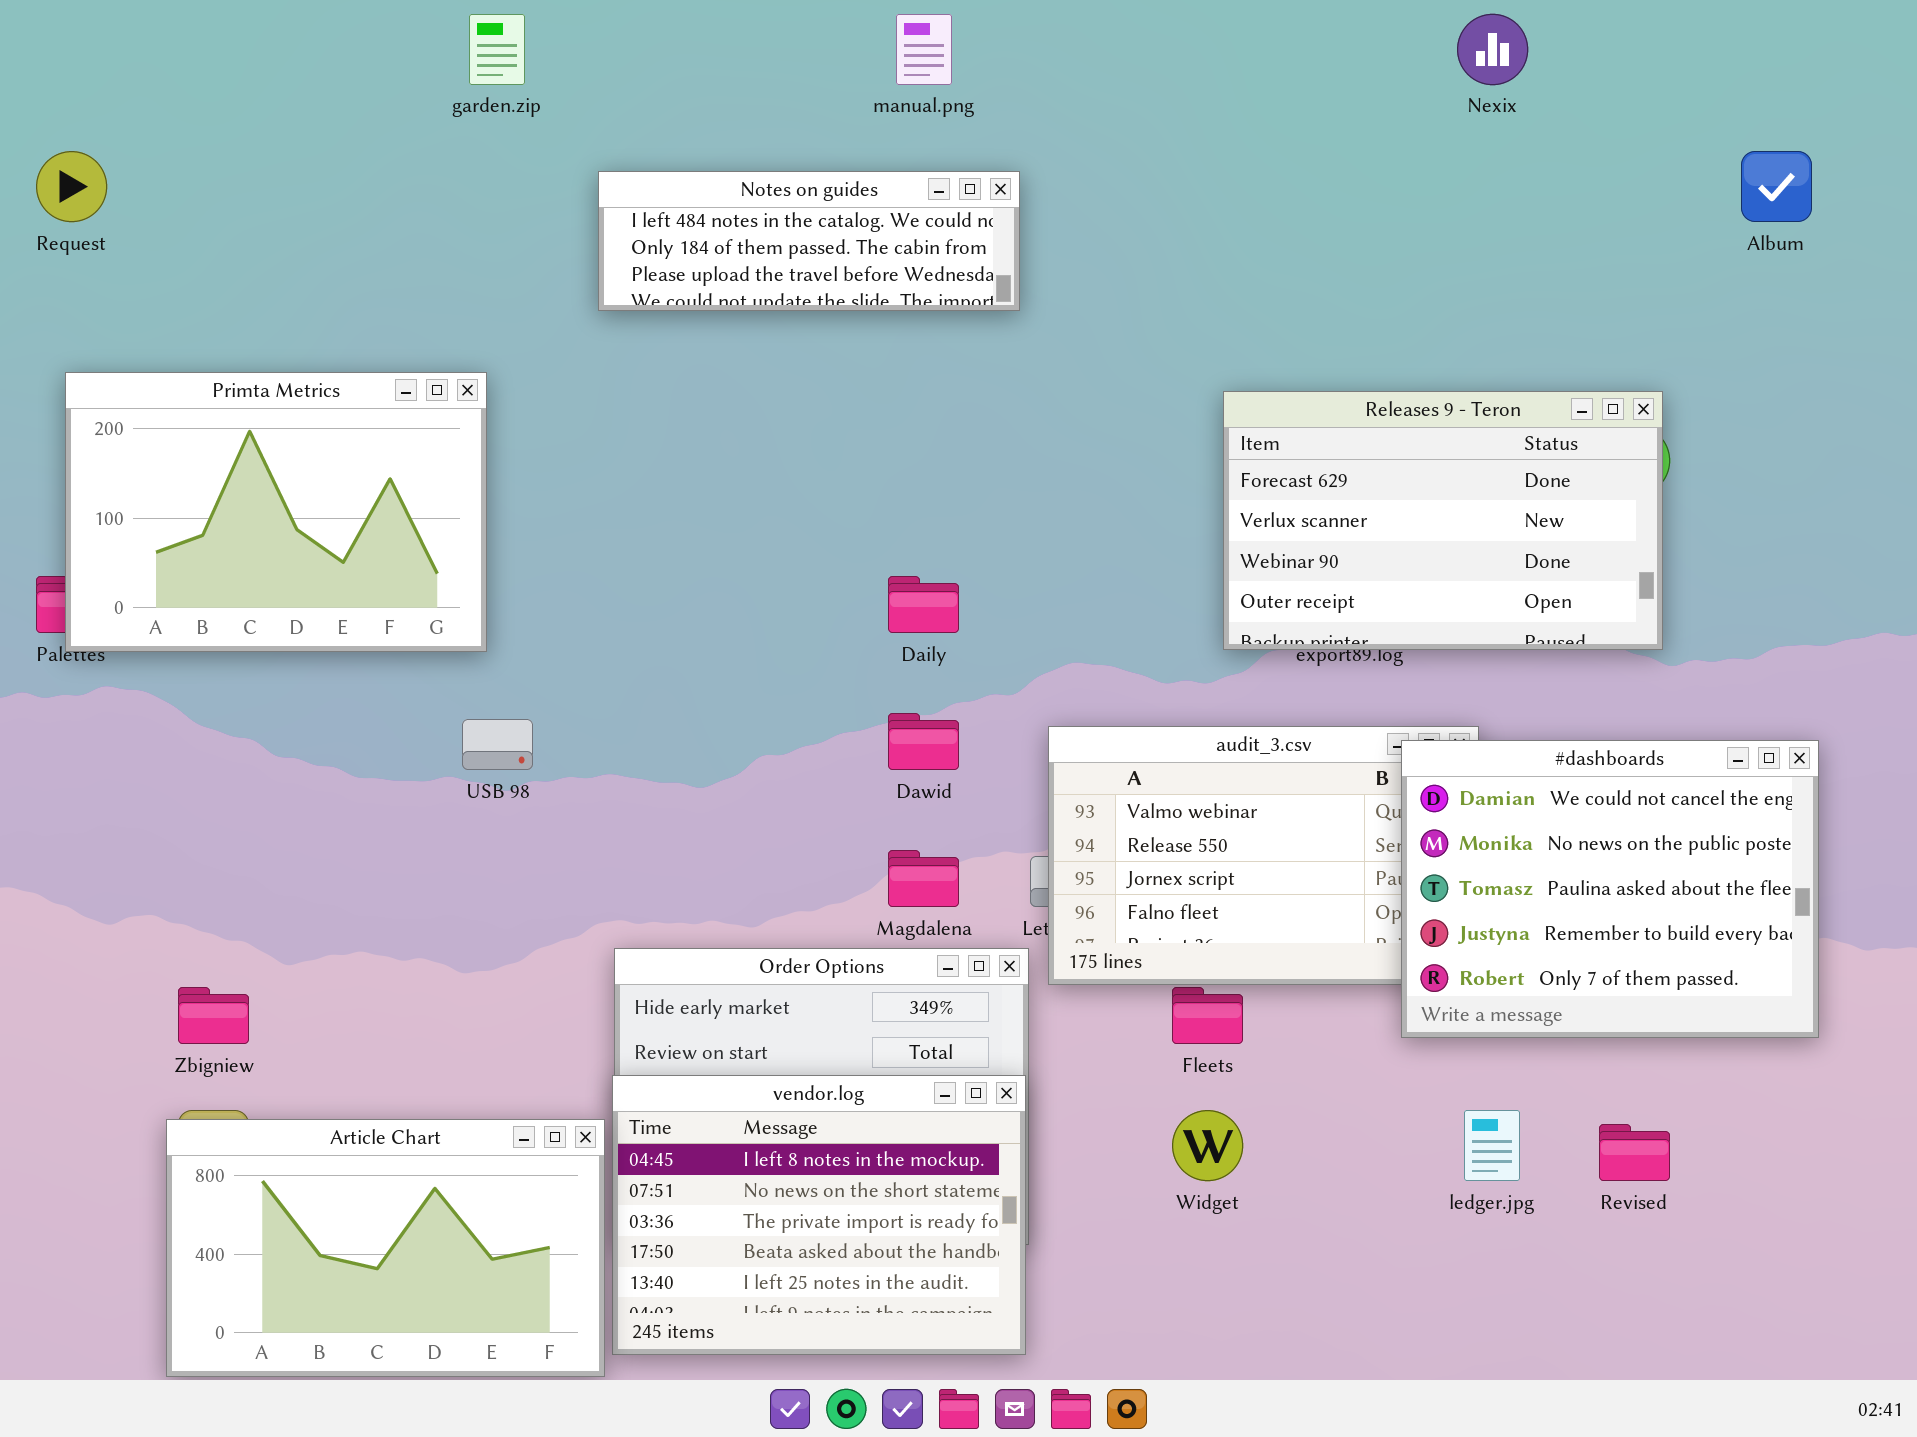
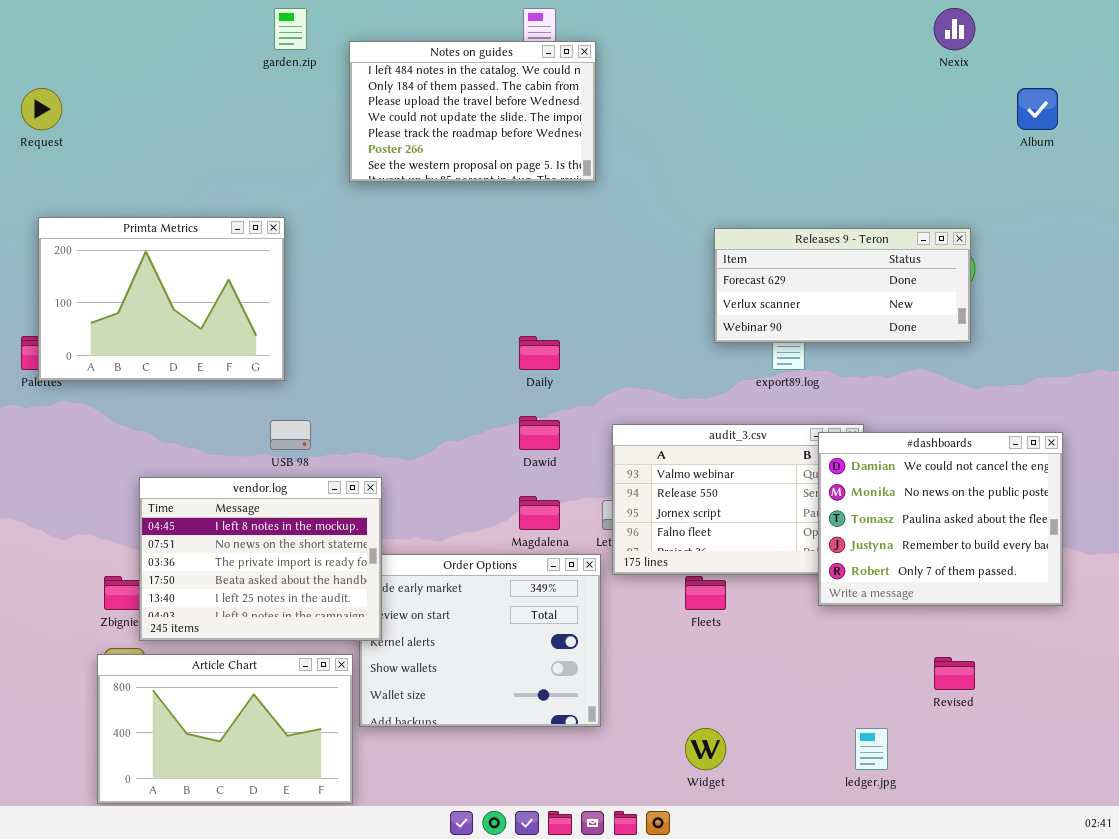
Nexix: [1457,14,1528,85] -> [934,8,975,50], moved
Notes on guides: [598,171,1020,311] -> [349,41,596,182], resized
Releases 9 - Teron: [1223,391,1663,650] -> [714,228,971,343], resized
vendor.log: [612,1075,1026,1355] -> [139,477,382,641], moved
Widget: [1172,1110,1243,1181] -> [685,728,726,770], moved
ledger.jpg: [1464,1110,1520,1181] -> [855,728,888,770], moved

